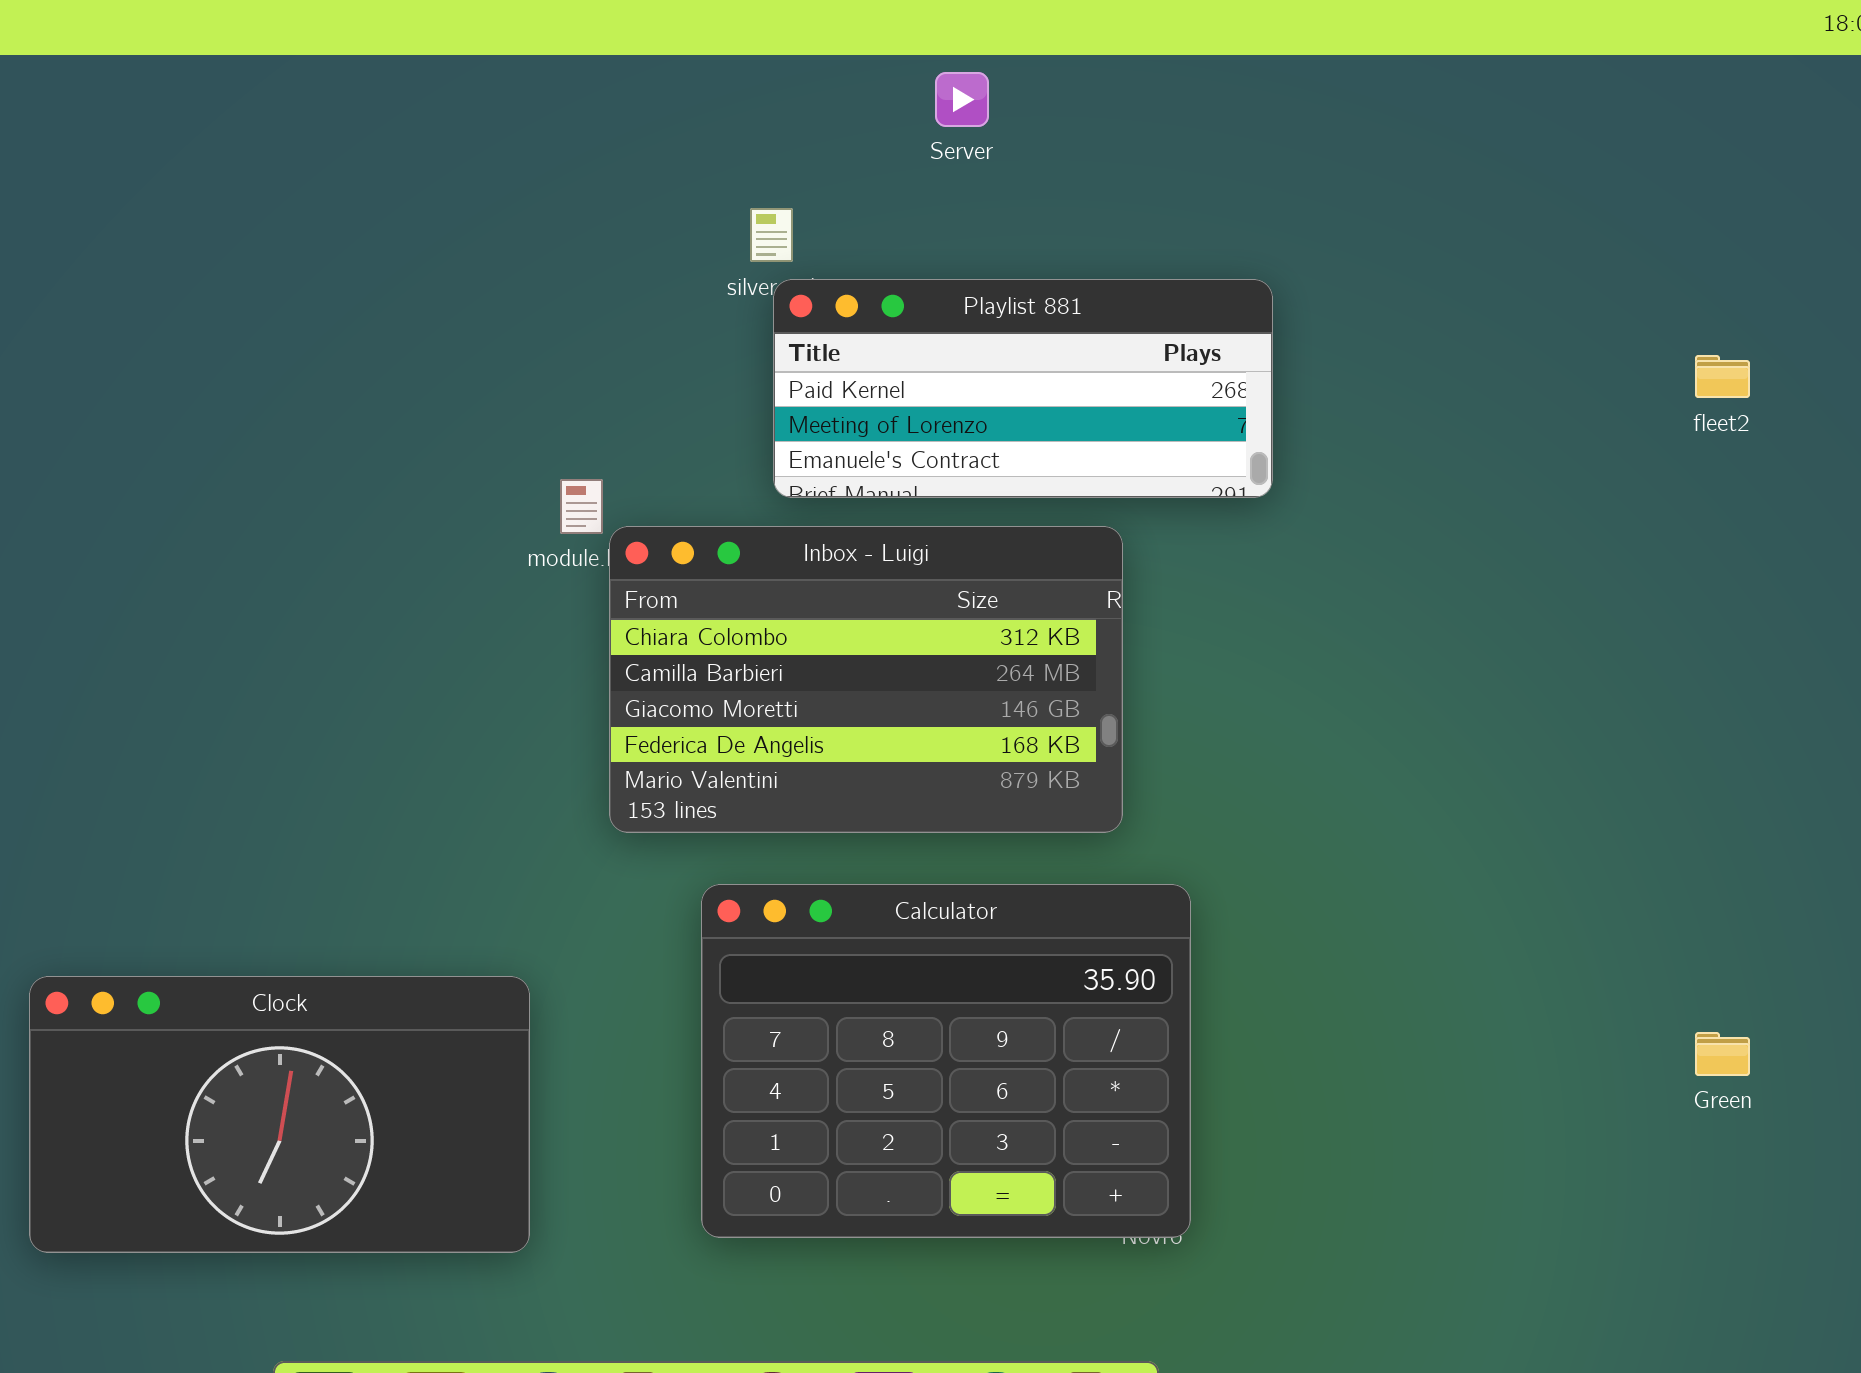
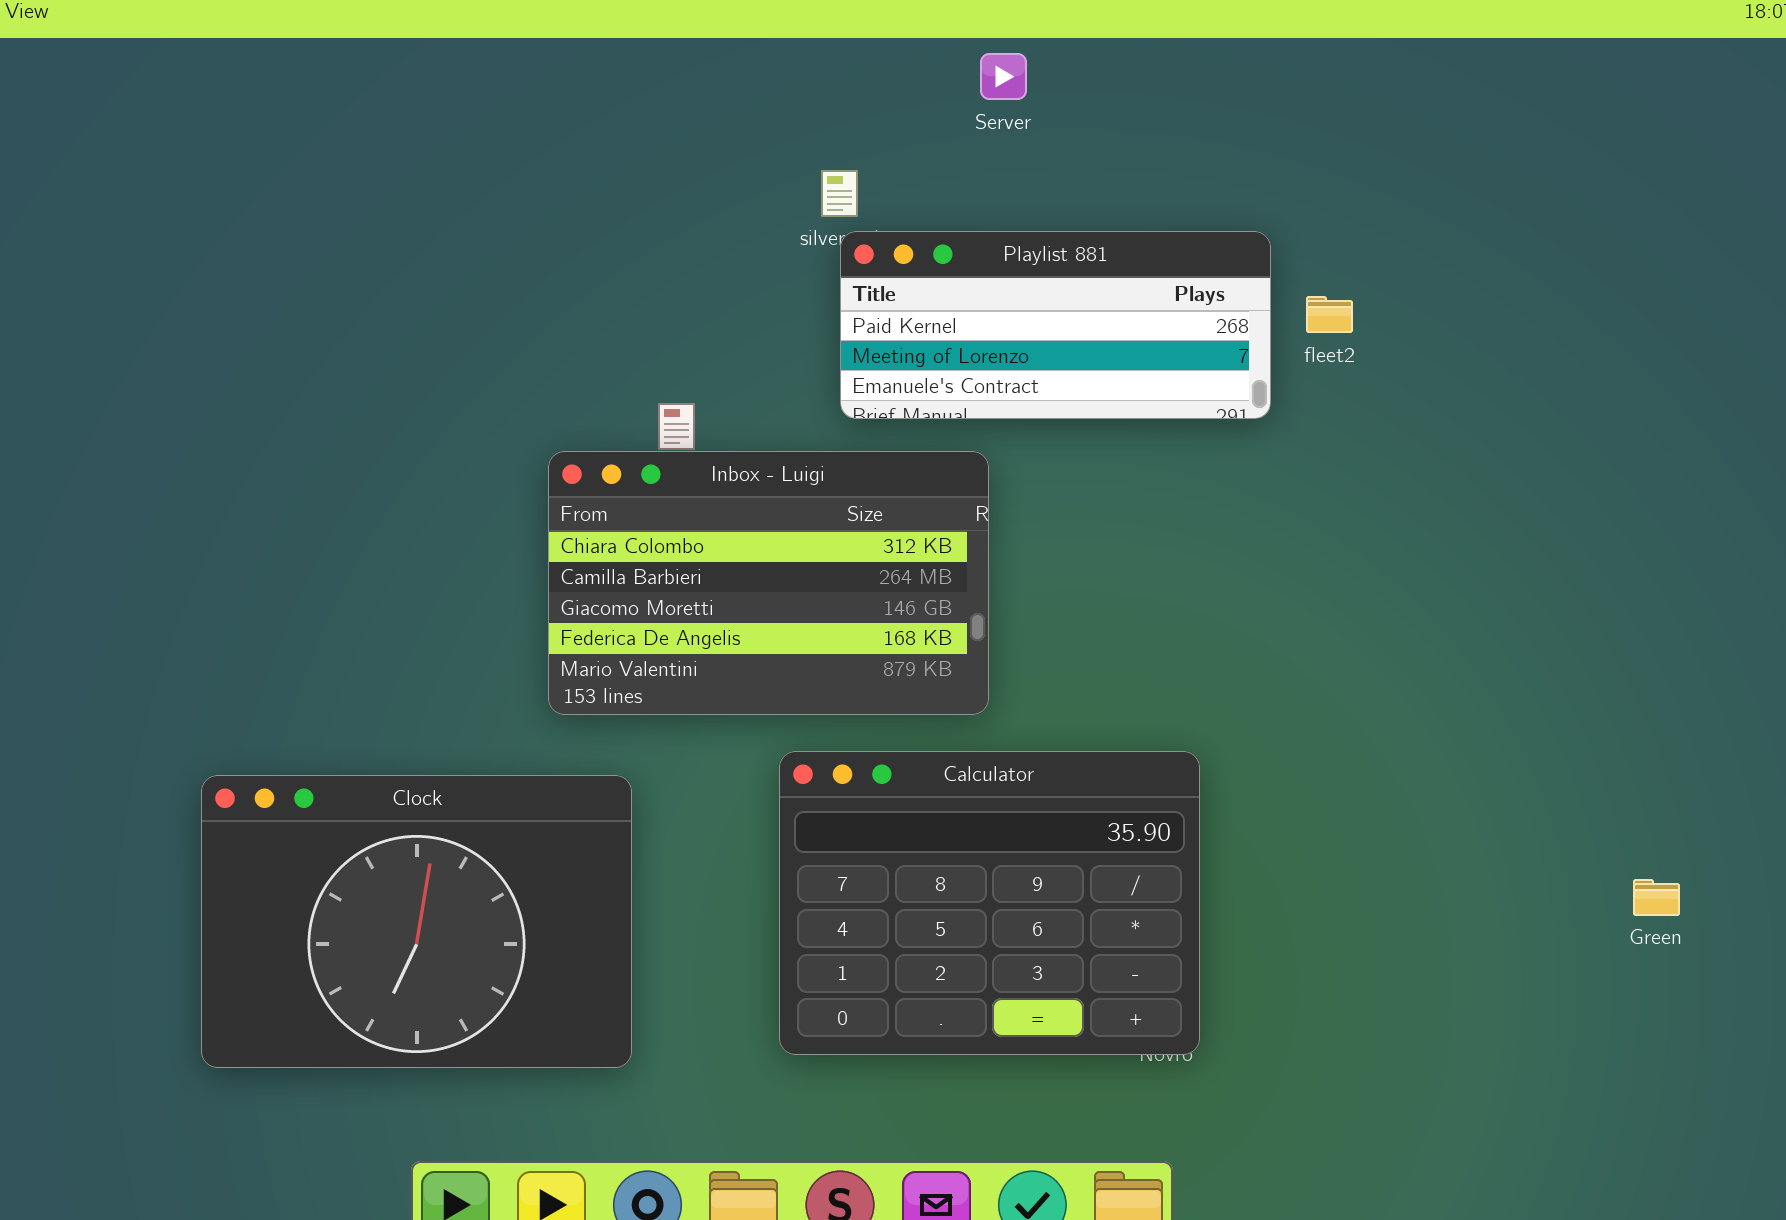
fleet2: [1695,355,1750,398] -> [1306,296,1353,333], moved
Inbox - Luigi: [609,526,1123,833] -> [548,451,989,715], moved
Clock: [29,976,530,1253] -> [201,775,632,1068], resized

